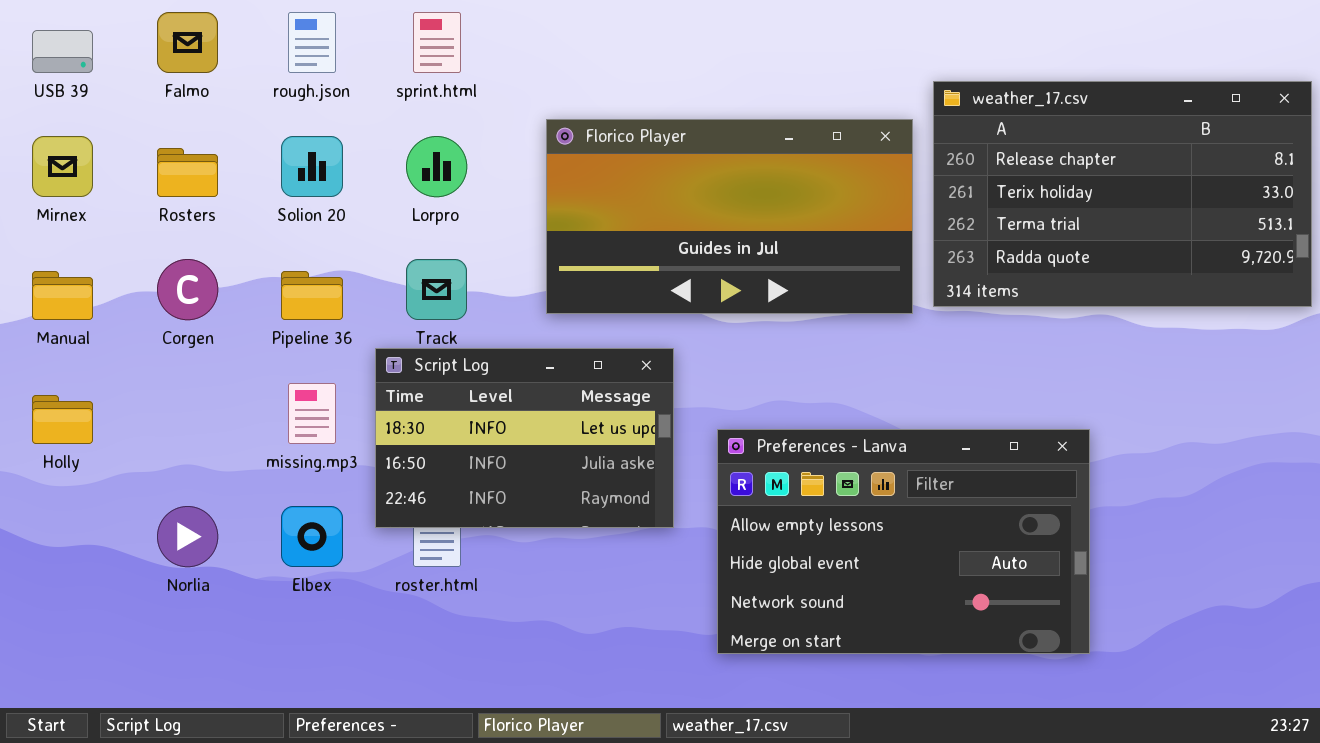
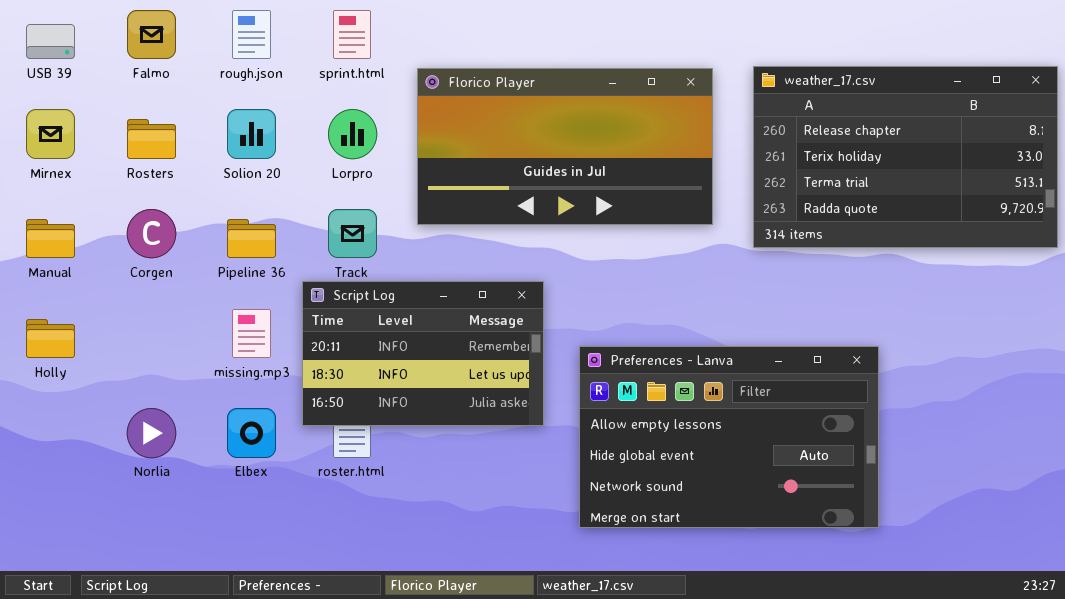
Florico Player: [546,119,913,314] -> [417,68,713,225], moved
Script Log: [375,348,674,528] -> [302,281,544,426], scrolled up 1 row

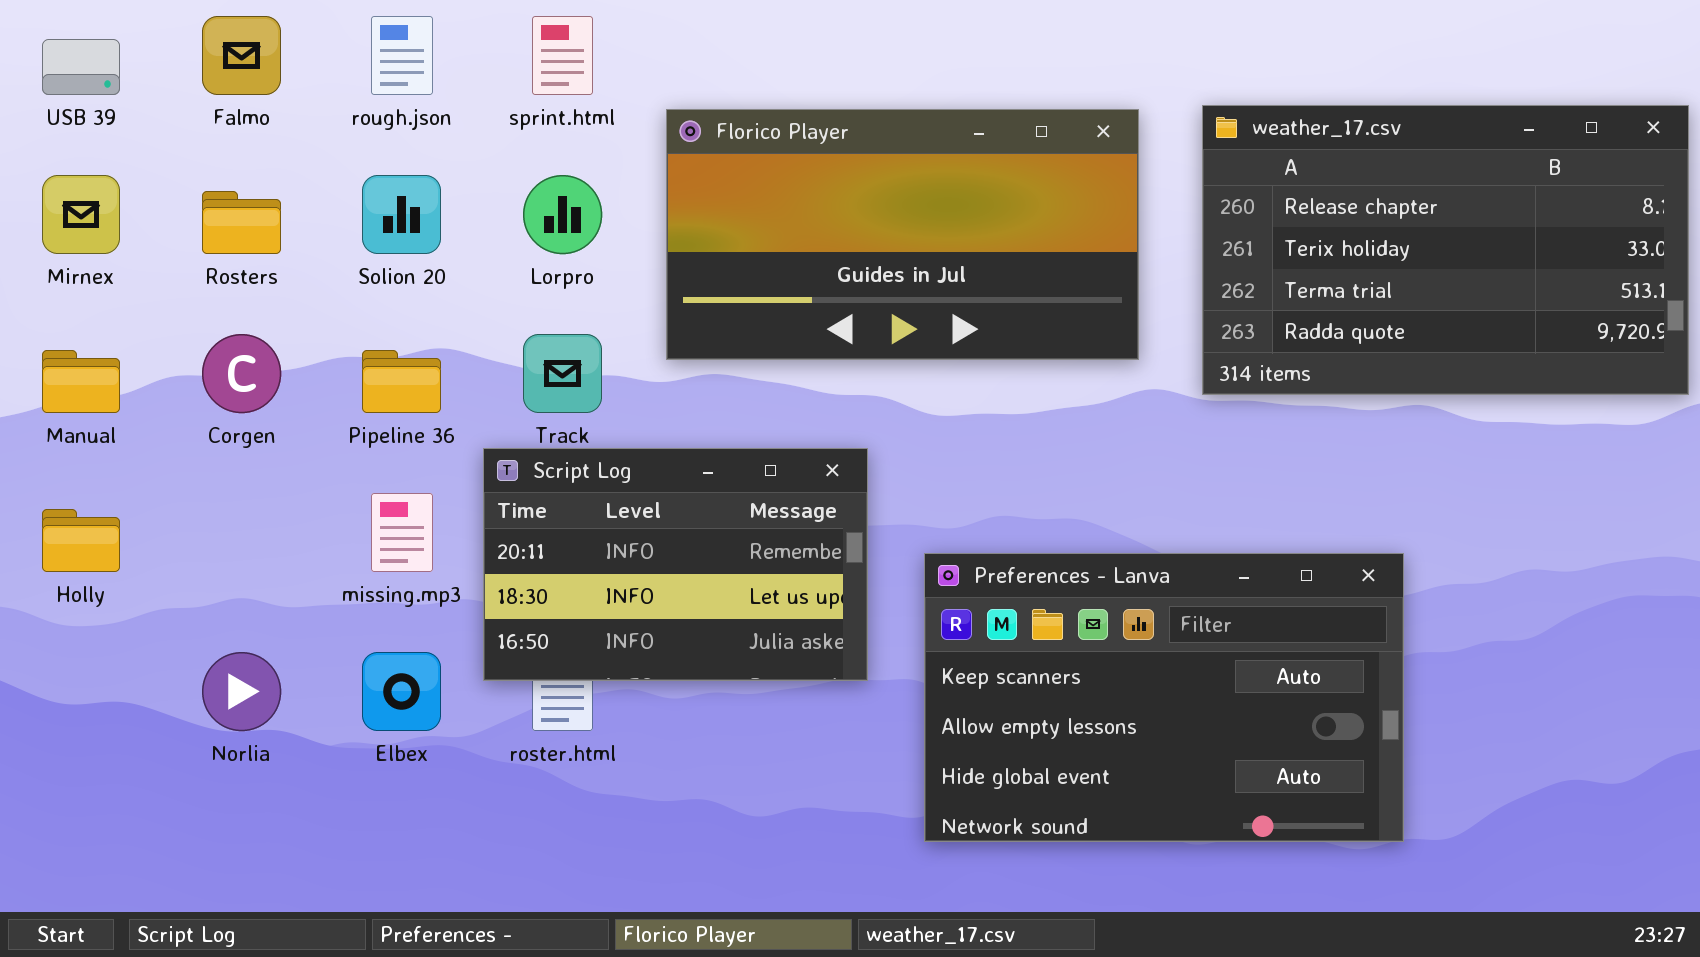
Preferences - Lanva: [579,346,879,528] -> [924,553,1404,842], scrolled up 1 row

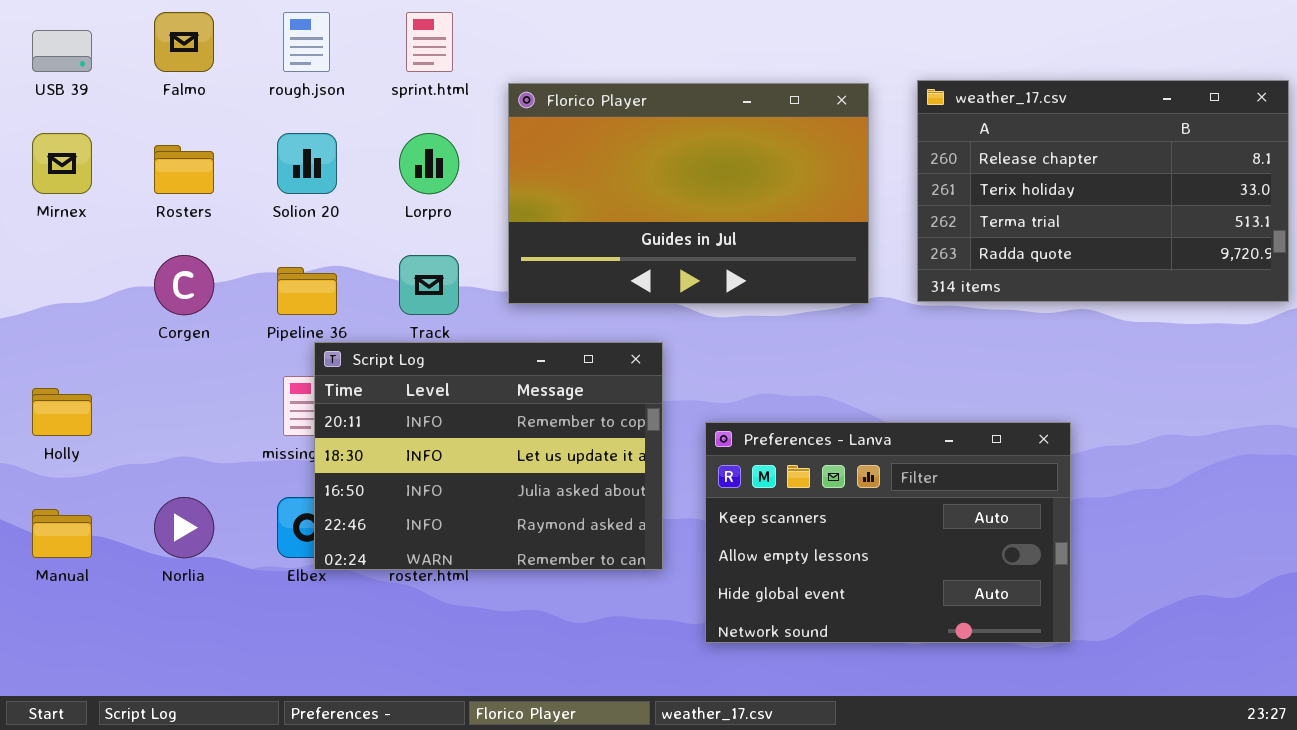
Florico Player: [666,109,1139,360] -> [508,83,869,304], resized
Manual: [42,350,120,413] -> [32,509,92,558], moved
Script Log: [483,448,868,681] -> [314,342,663,570], resized

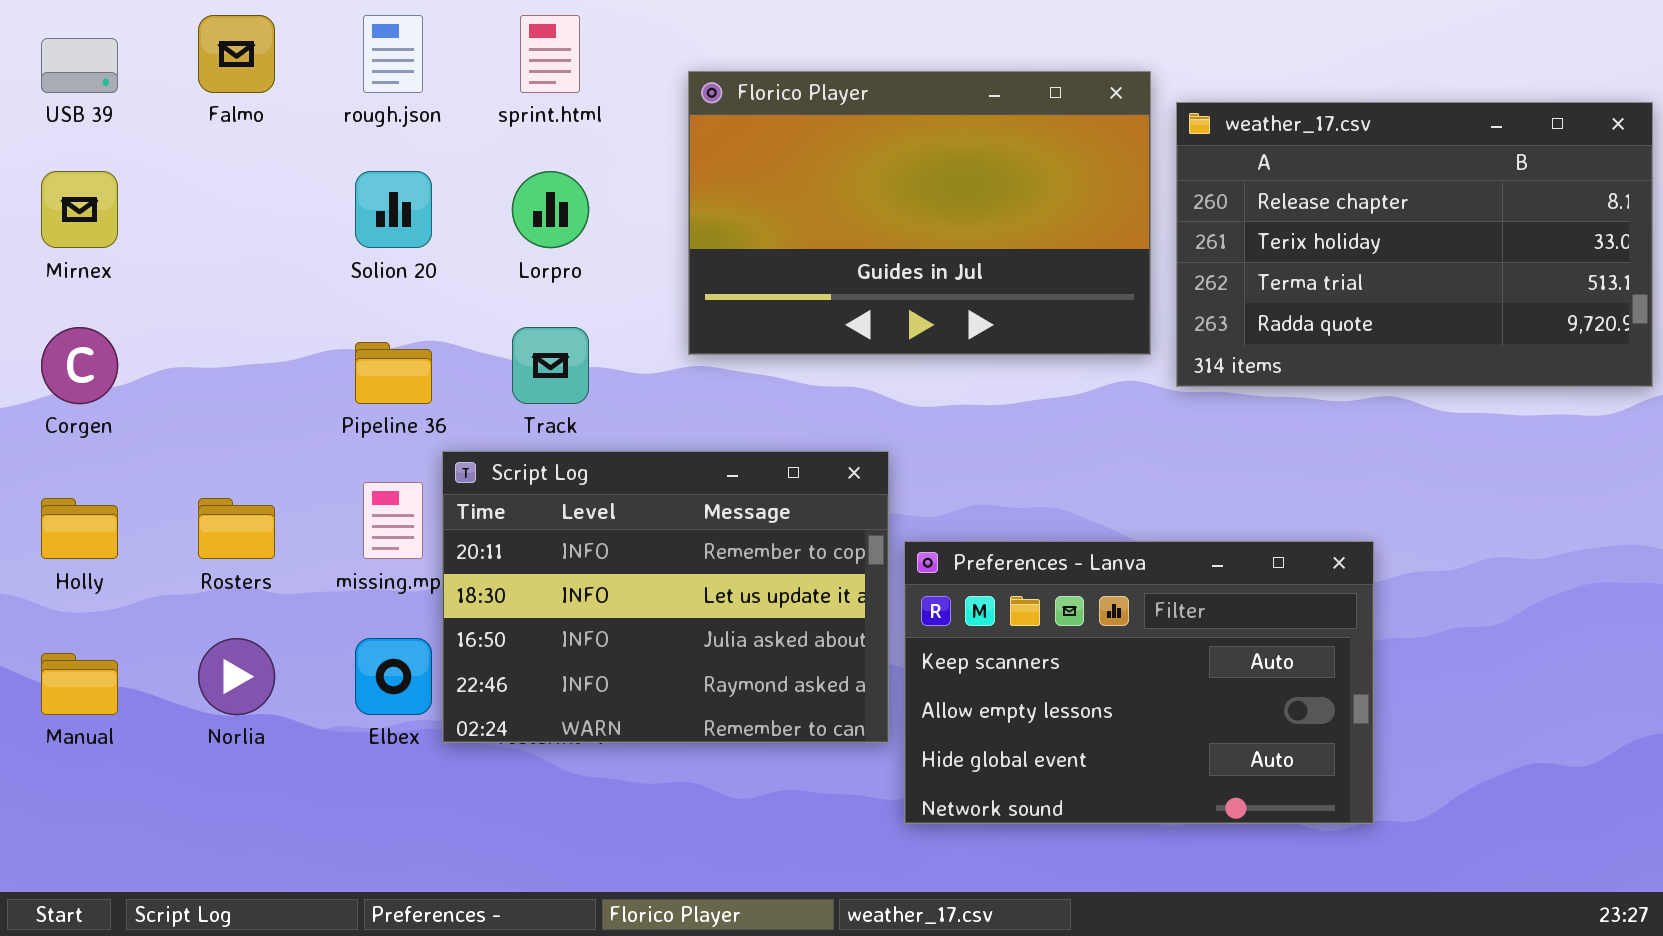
Florico Player: [508,83,869,304] -> [688,71,1151,355], moved
Rosters: [154,145,214,194] -> [198,498,275,559], moved
Corgen: [154,255,214,315] -> [41,327,118,404], moved
Script Log: [314,342,663,570] -> [442,451,889,743], moved

